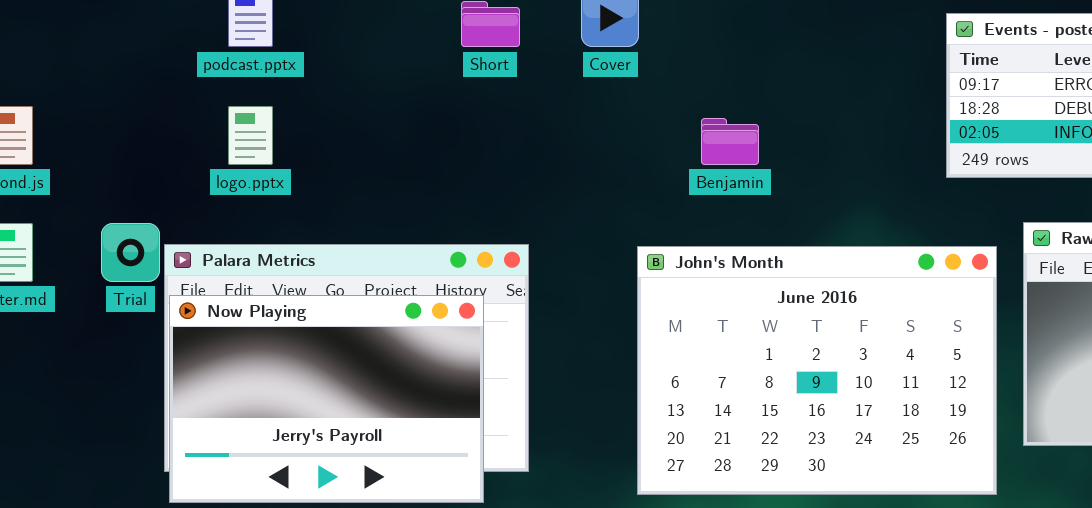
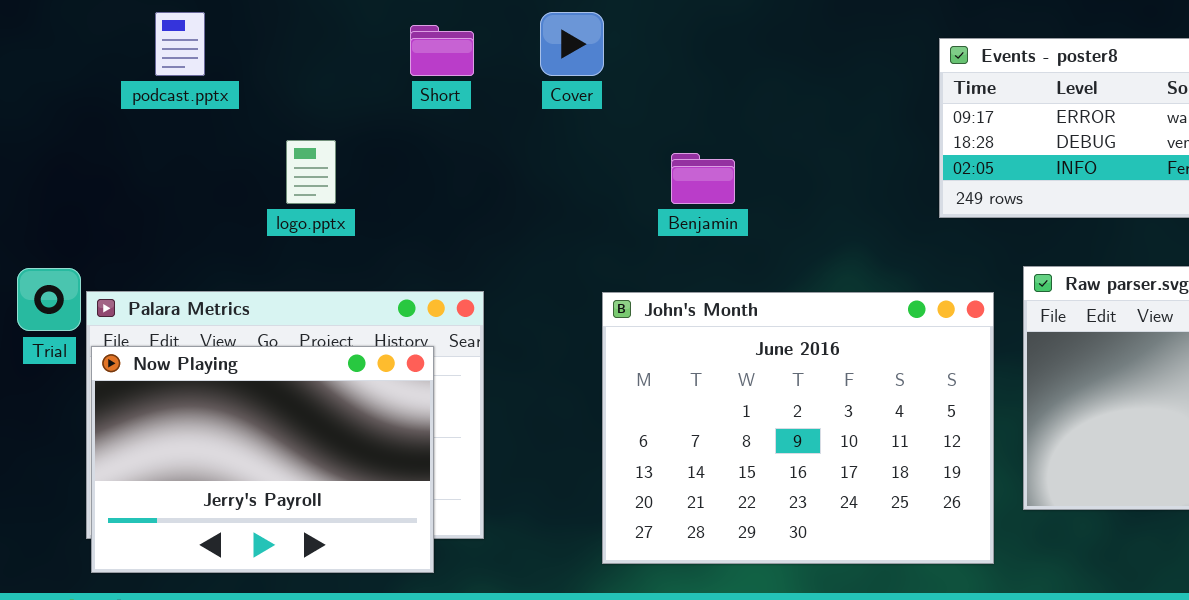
logo.pptx: [228,106,273,165] -> [286,140,336,204], moved

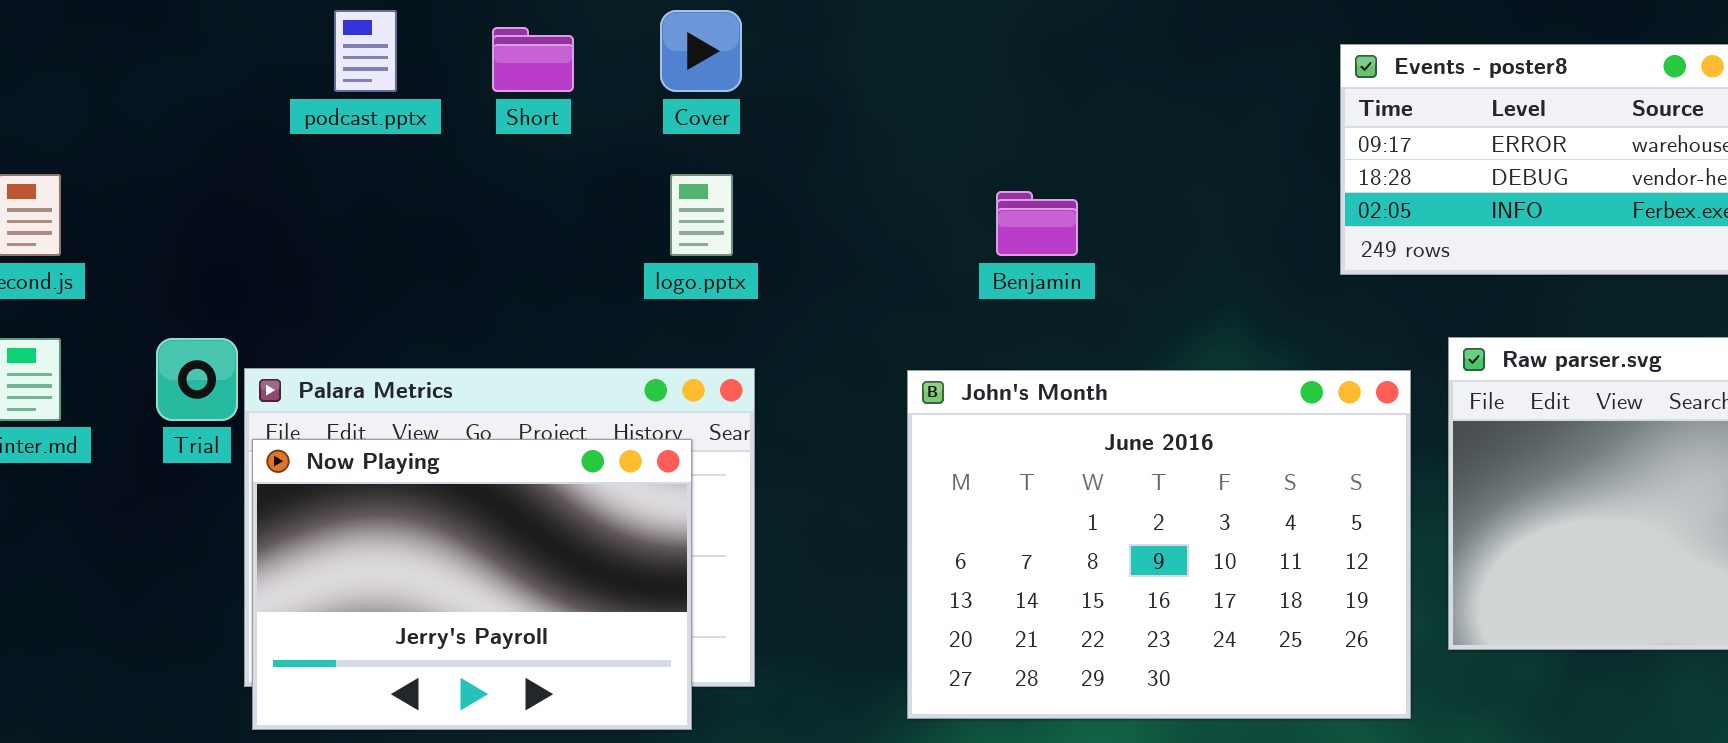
Cover: [540,12,604,76] -> [660,10,742,92], moved
Short: [410,25,474,76] -> [492,27,574,92], moved
logo.pptx: [286,140,336,204] -> [670,174,733,256], moved

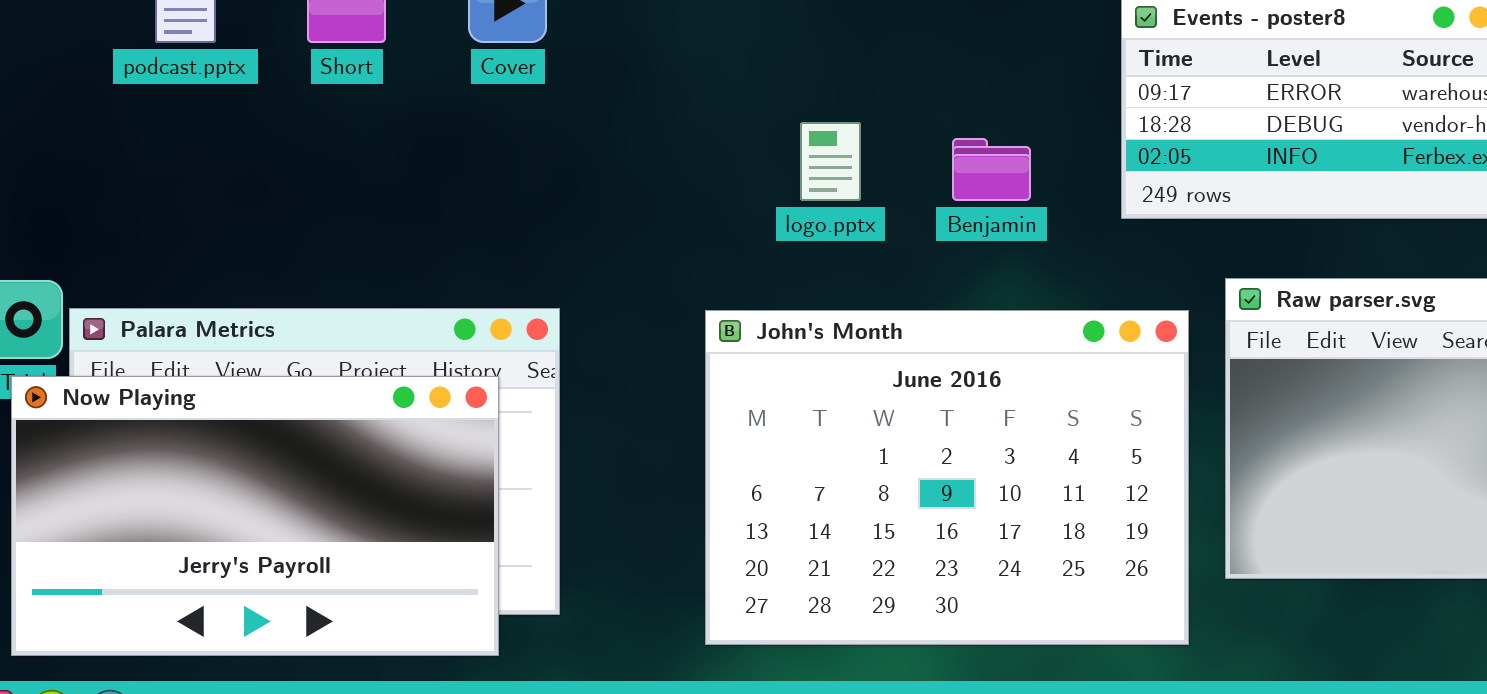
logo.pptx: [670,174,733,256] -> [800,122,861,201], moved
Benjamin: [996,191,1078,256] -> [952,138,1031,201], moved
Now Playing: [252,439,692,730] -> [11,376,499,656], resized

